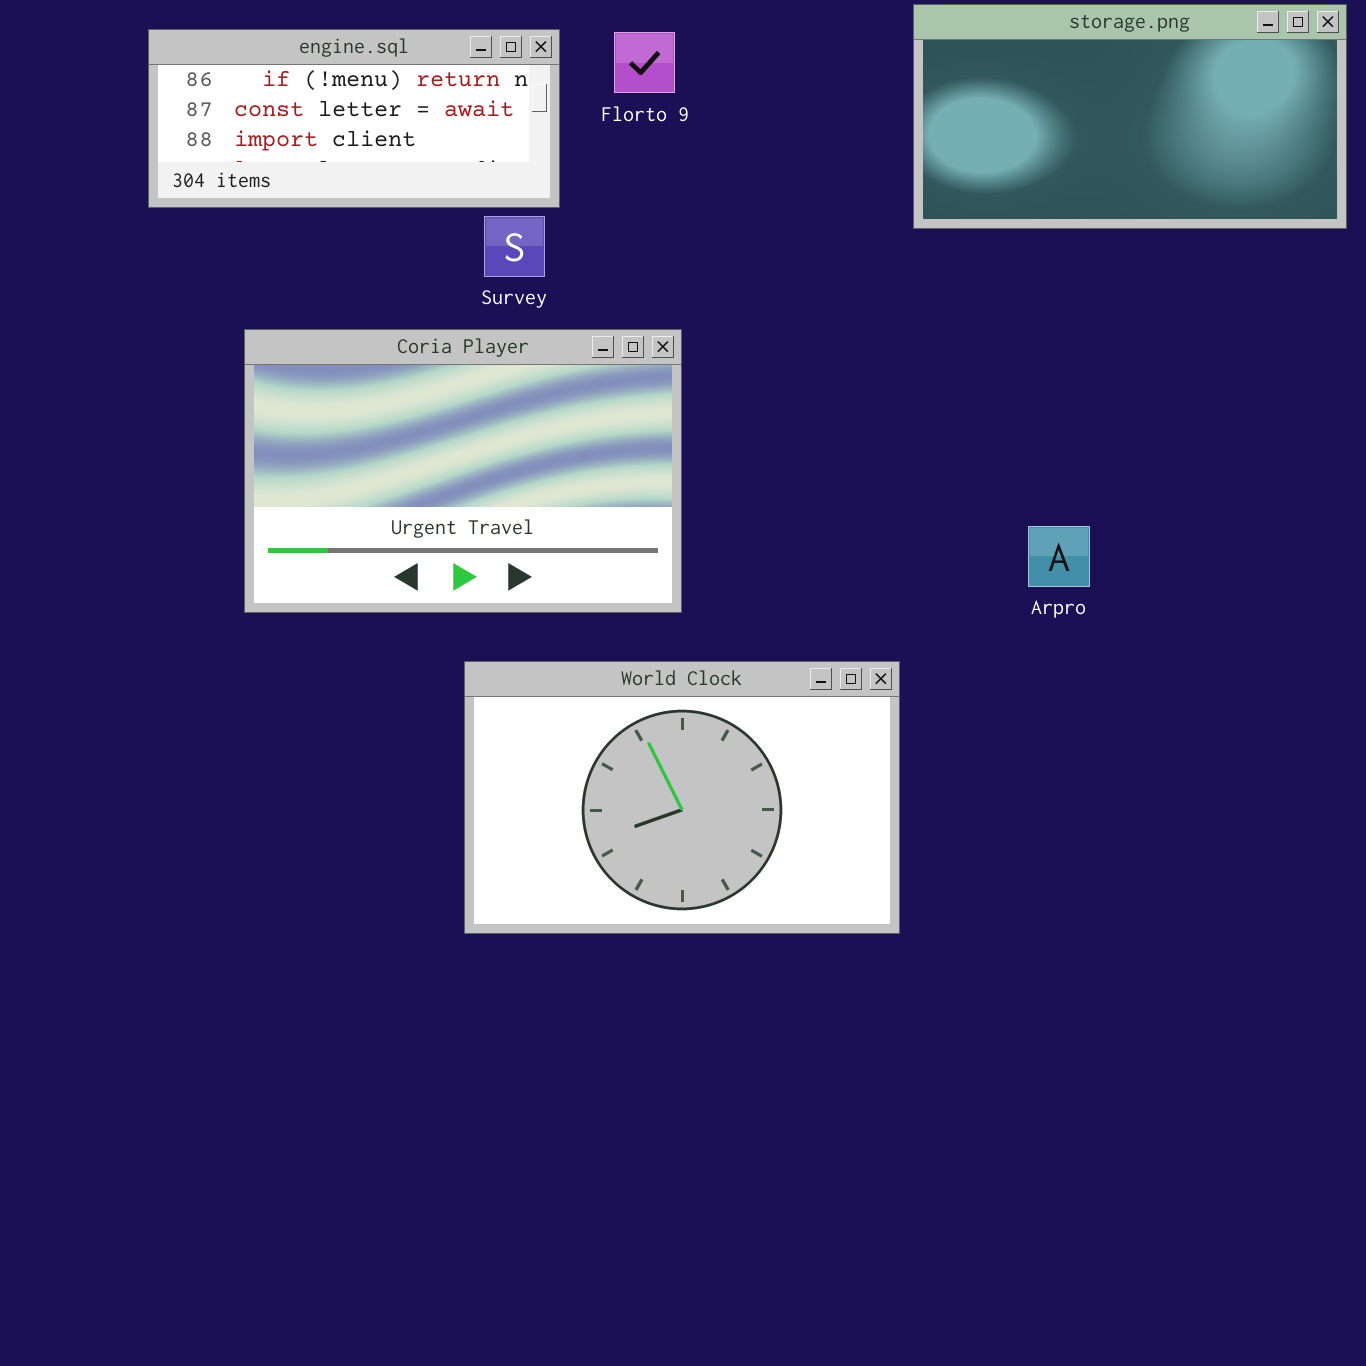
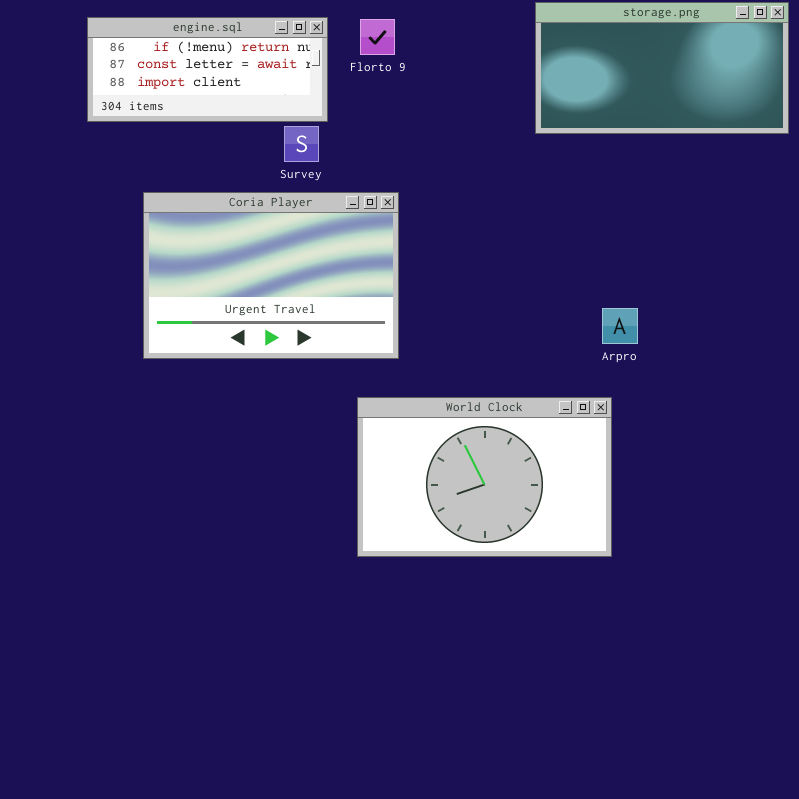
World Clock: [464,661,900,934] -> [357,397,612,557], moved

